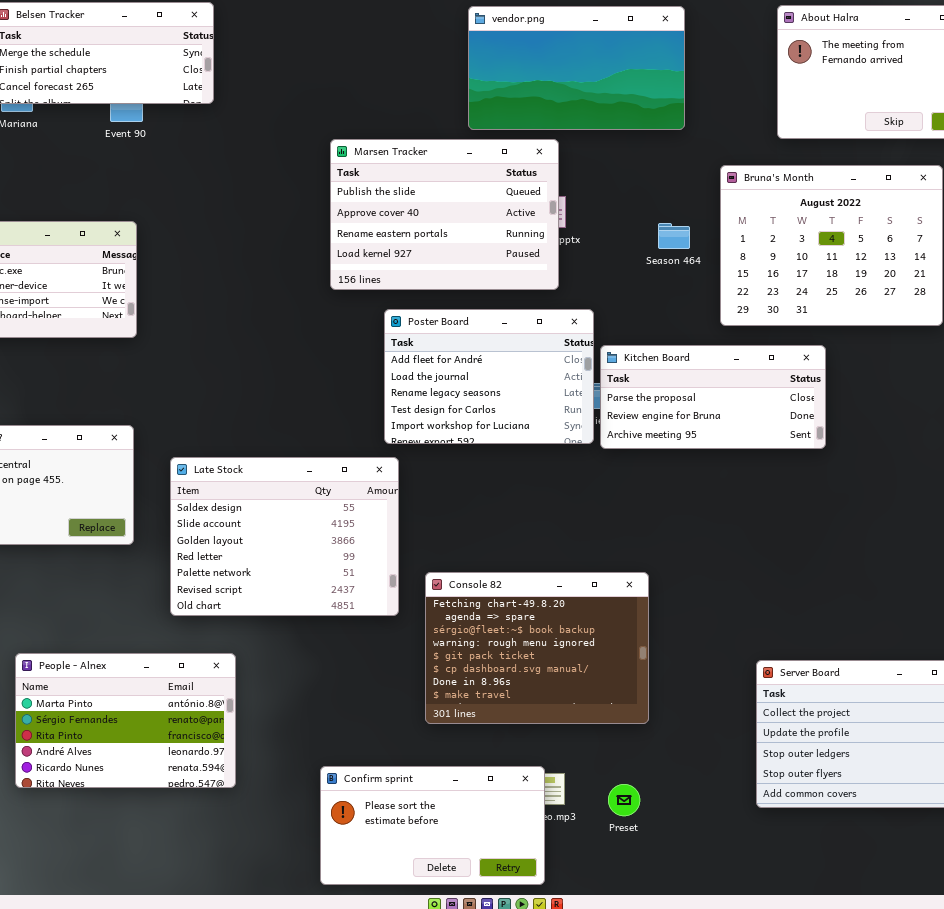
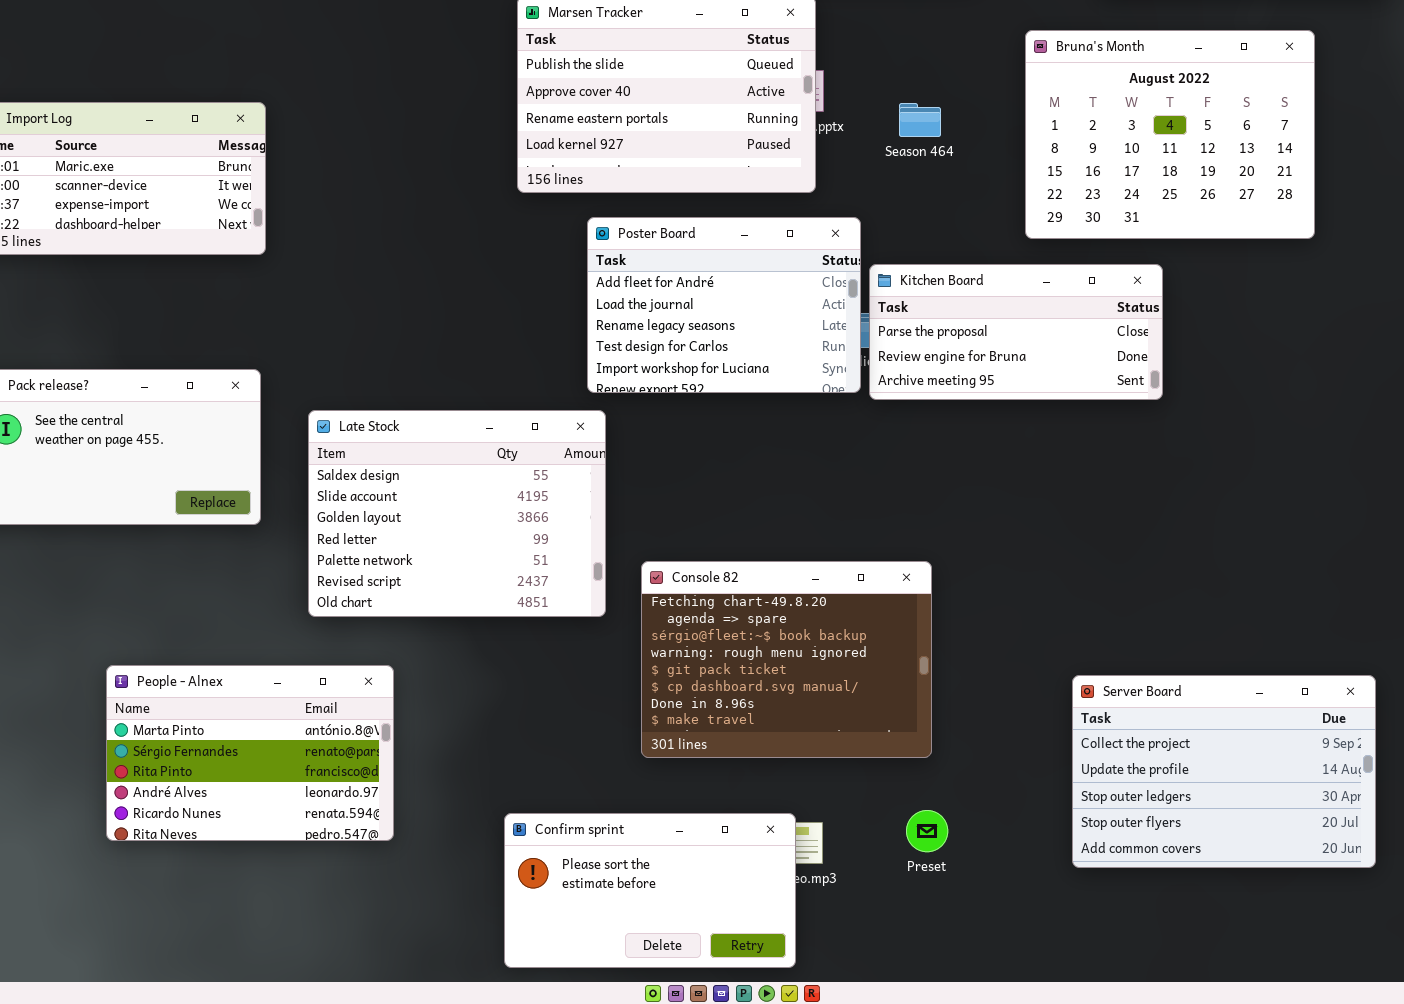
Season 464: [658,223,690,249] -> [899,103,941,137], moved
Preset: [608,784,640,816] -> [906,810,948,852], moved

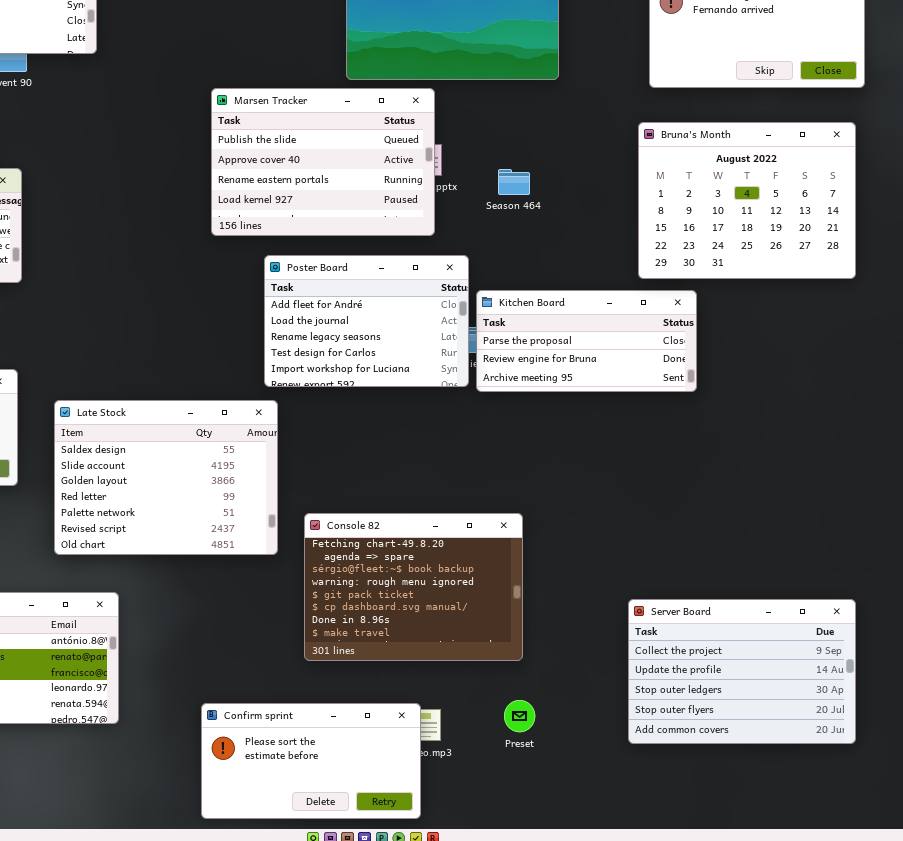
Bruna's Month: [1025,30,1315,239] -> [638,122,856,279], moved

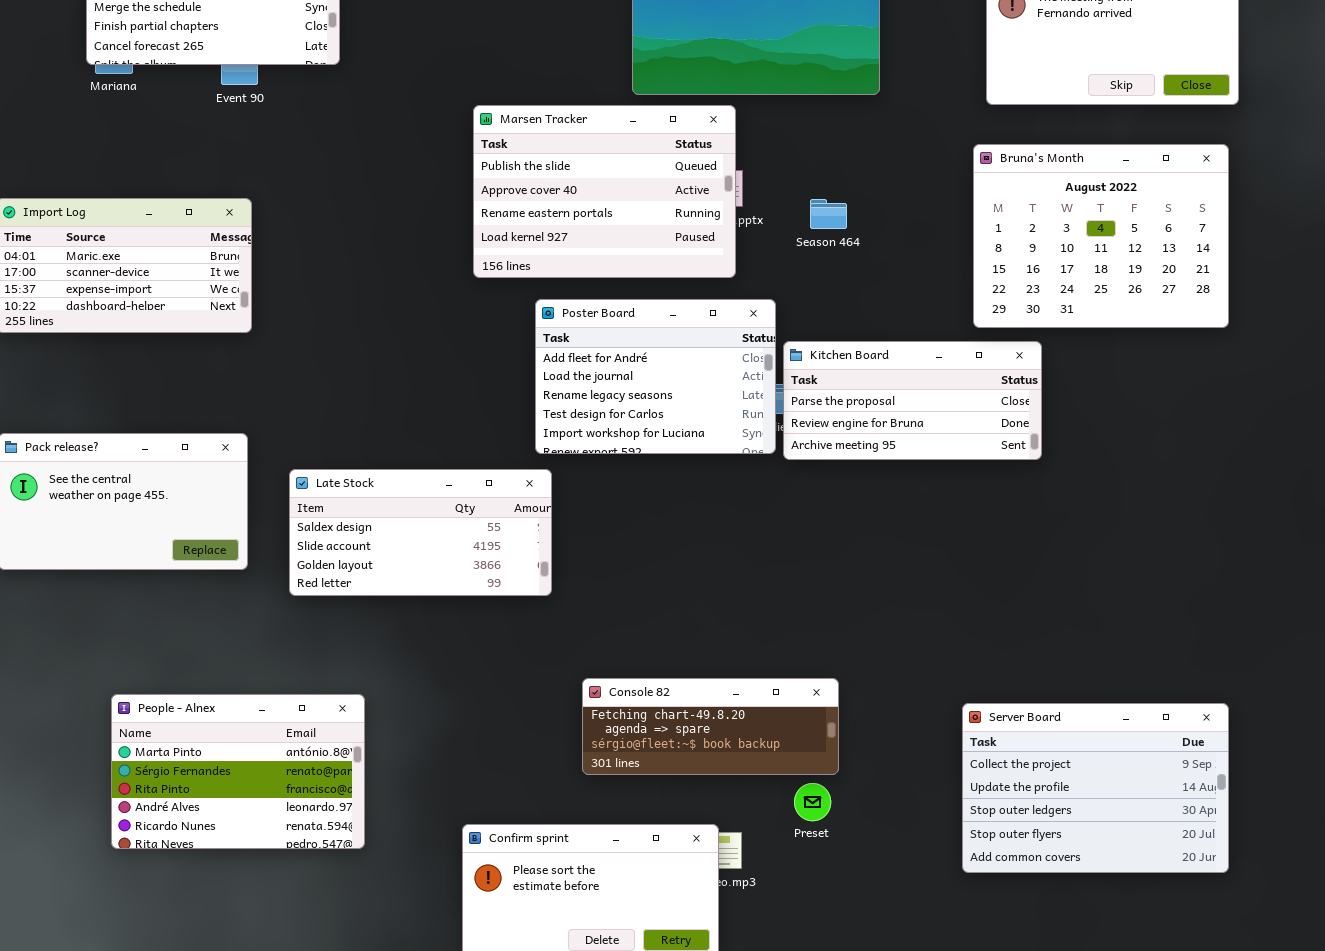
Late Stock: [54,400,278,555] -> [289,469,552,596], resized
Console 82: [304,513,523,661] -> [582,678,839,775], resized
Preset: [504,700,535,732] -> [794,783,831,821], moved

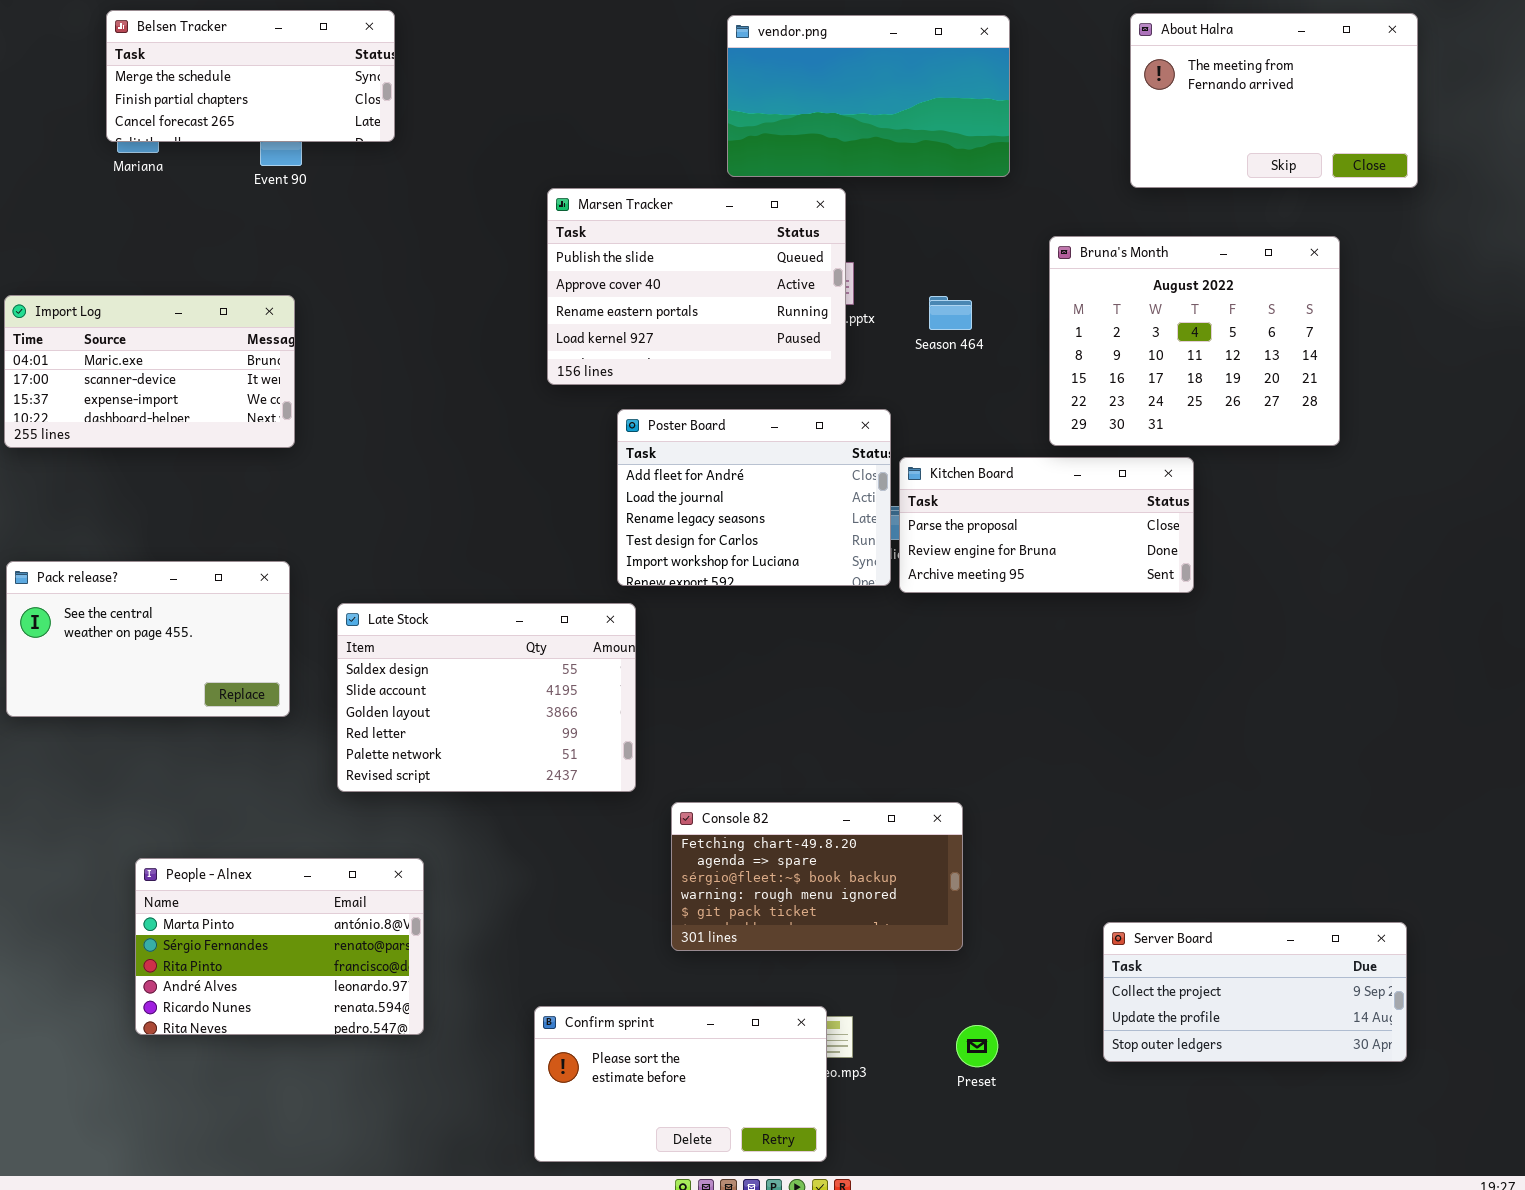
Bruna's Month: [973,144,1229,328] -> [1049,236,1340,446], moved
Late Stock: [289,469,552,596] -> [337,603,636,792], resized
Console 82: [582,678,839,775] -> [671,802,963,951], resized
Server Board: [962,703,1229,873] -> [1103,922,1407,1062], resized
Preset: [794,783,831,821] -> [956,1025,998,1067], moved

